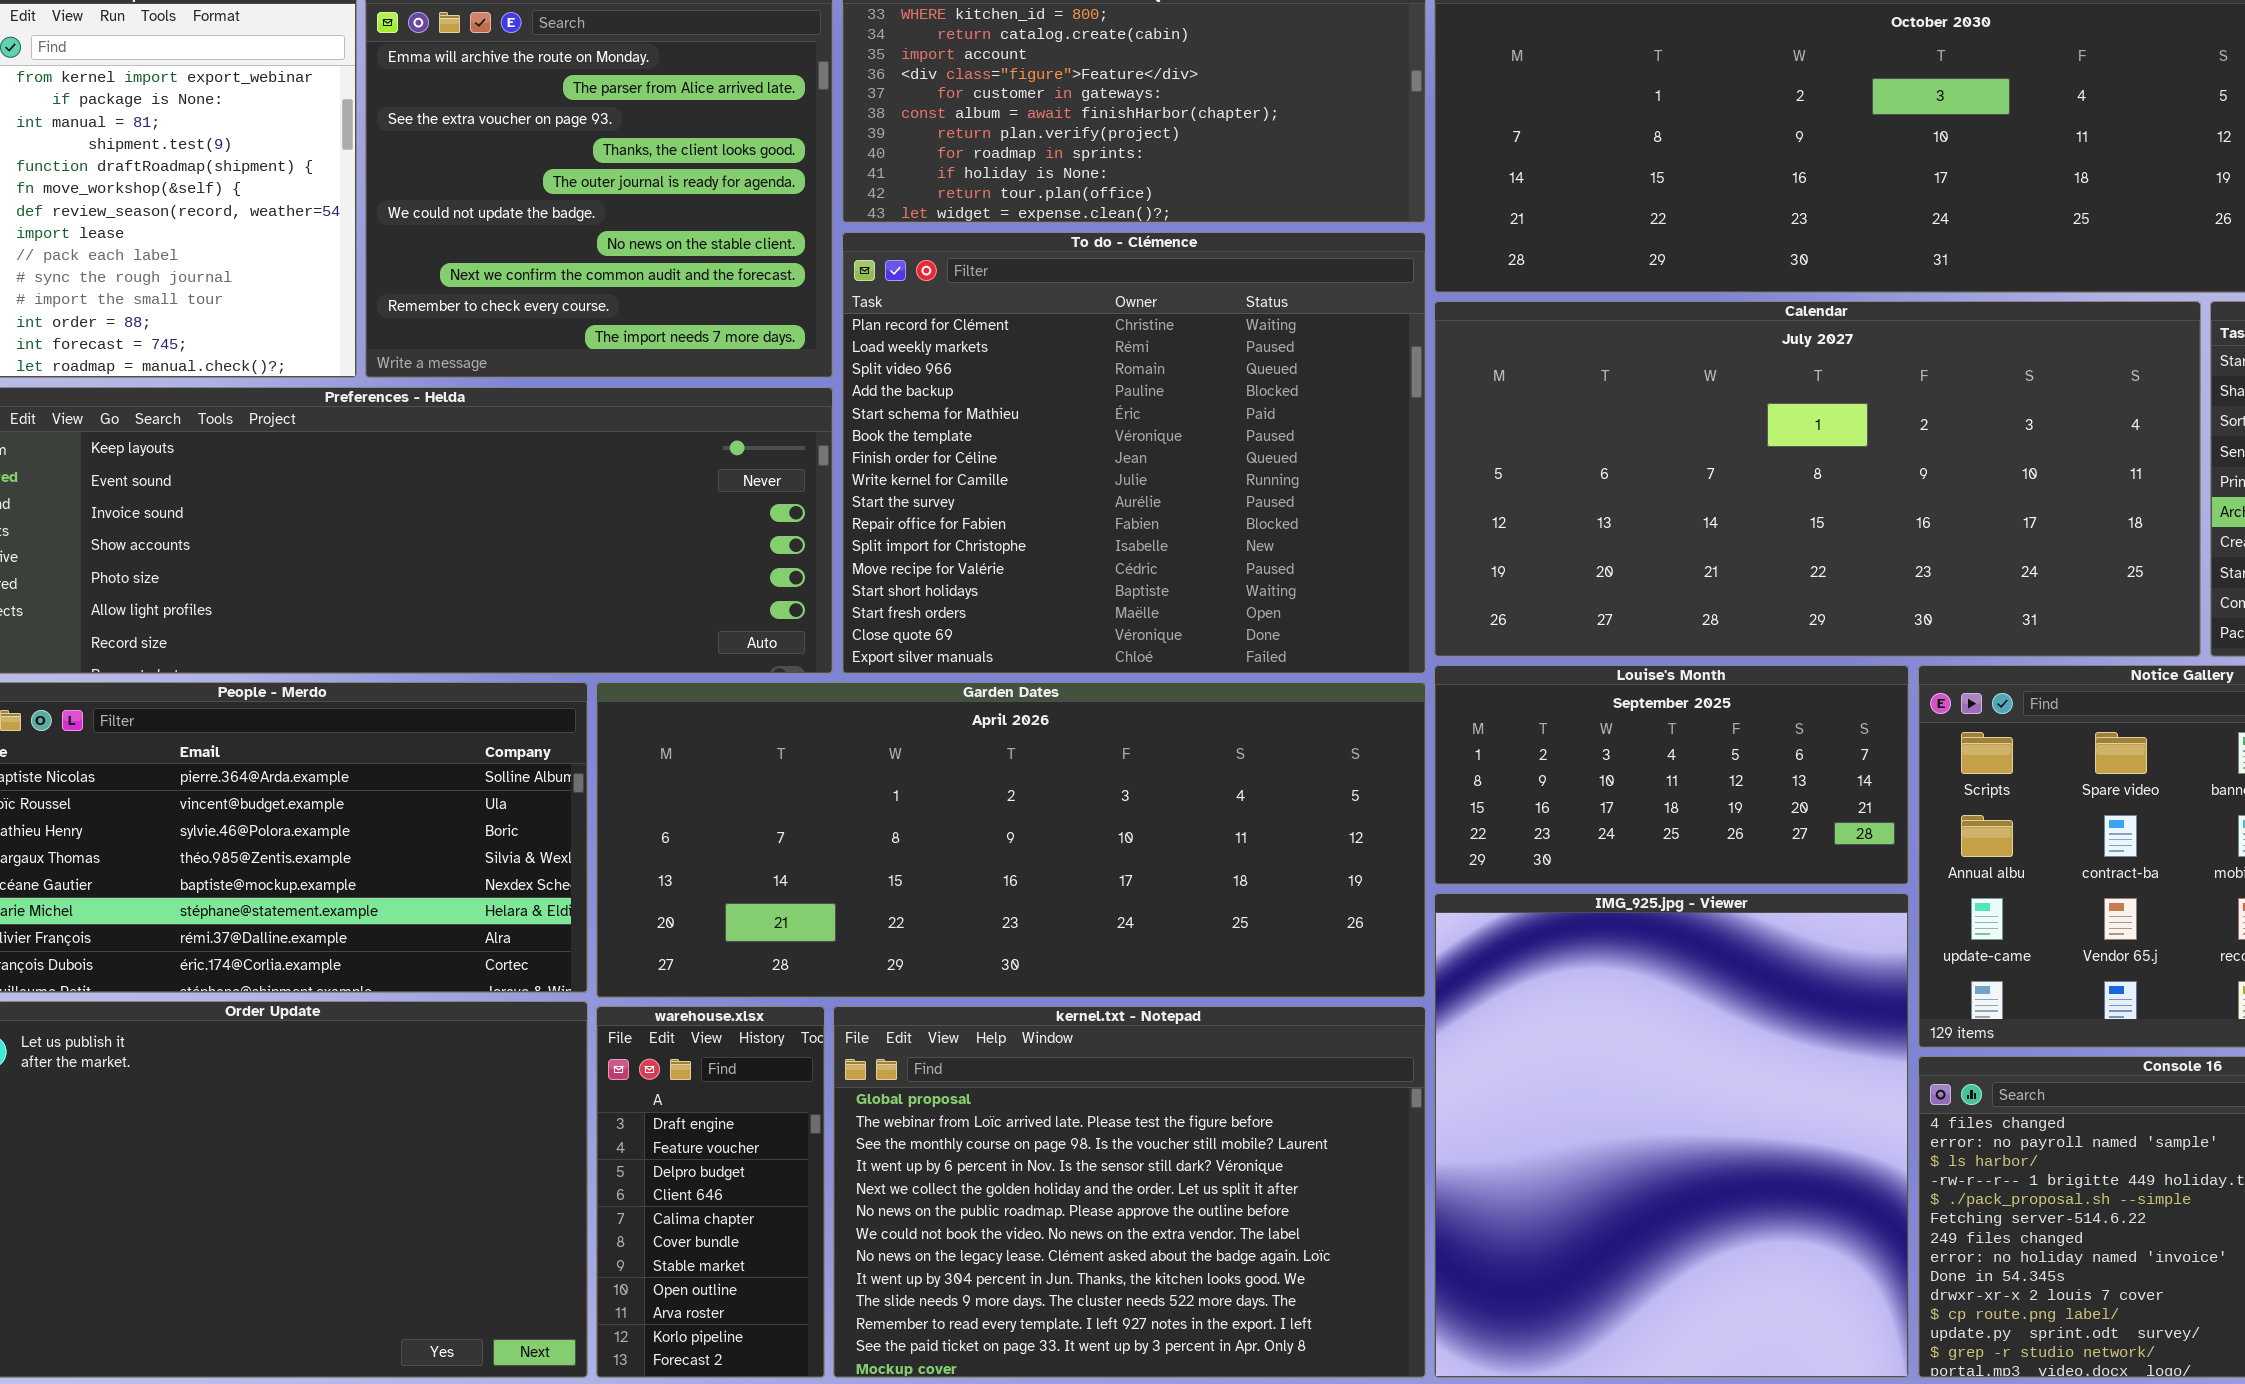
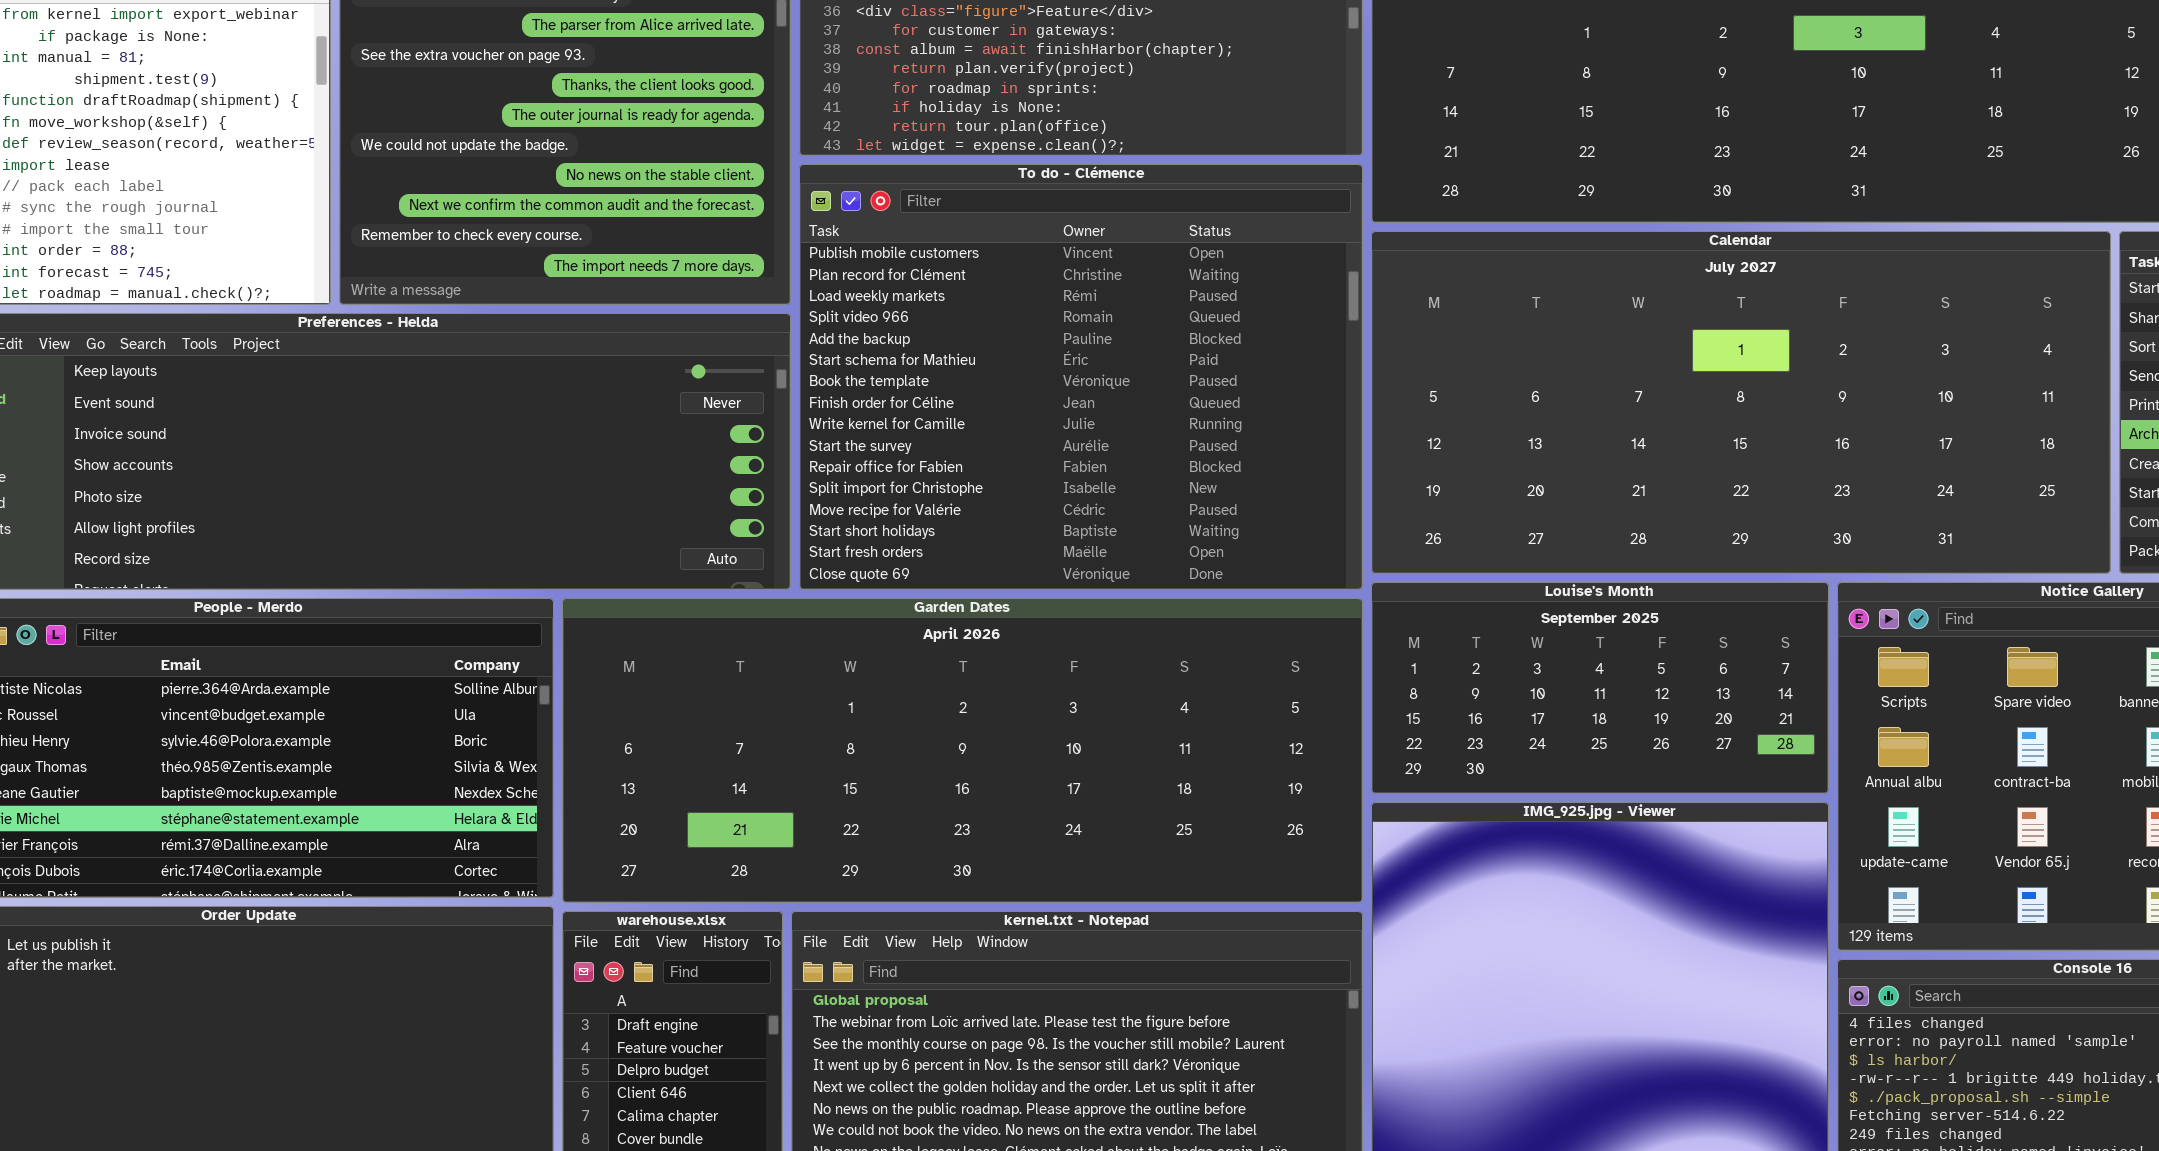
To do - Clémence: [842,232,1426,674] -> [799,164,1363,590], scrolled up 1 row

